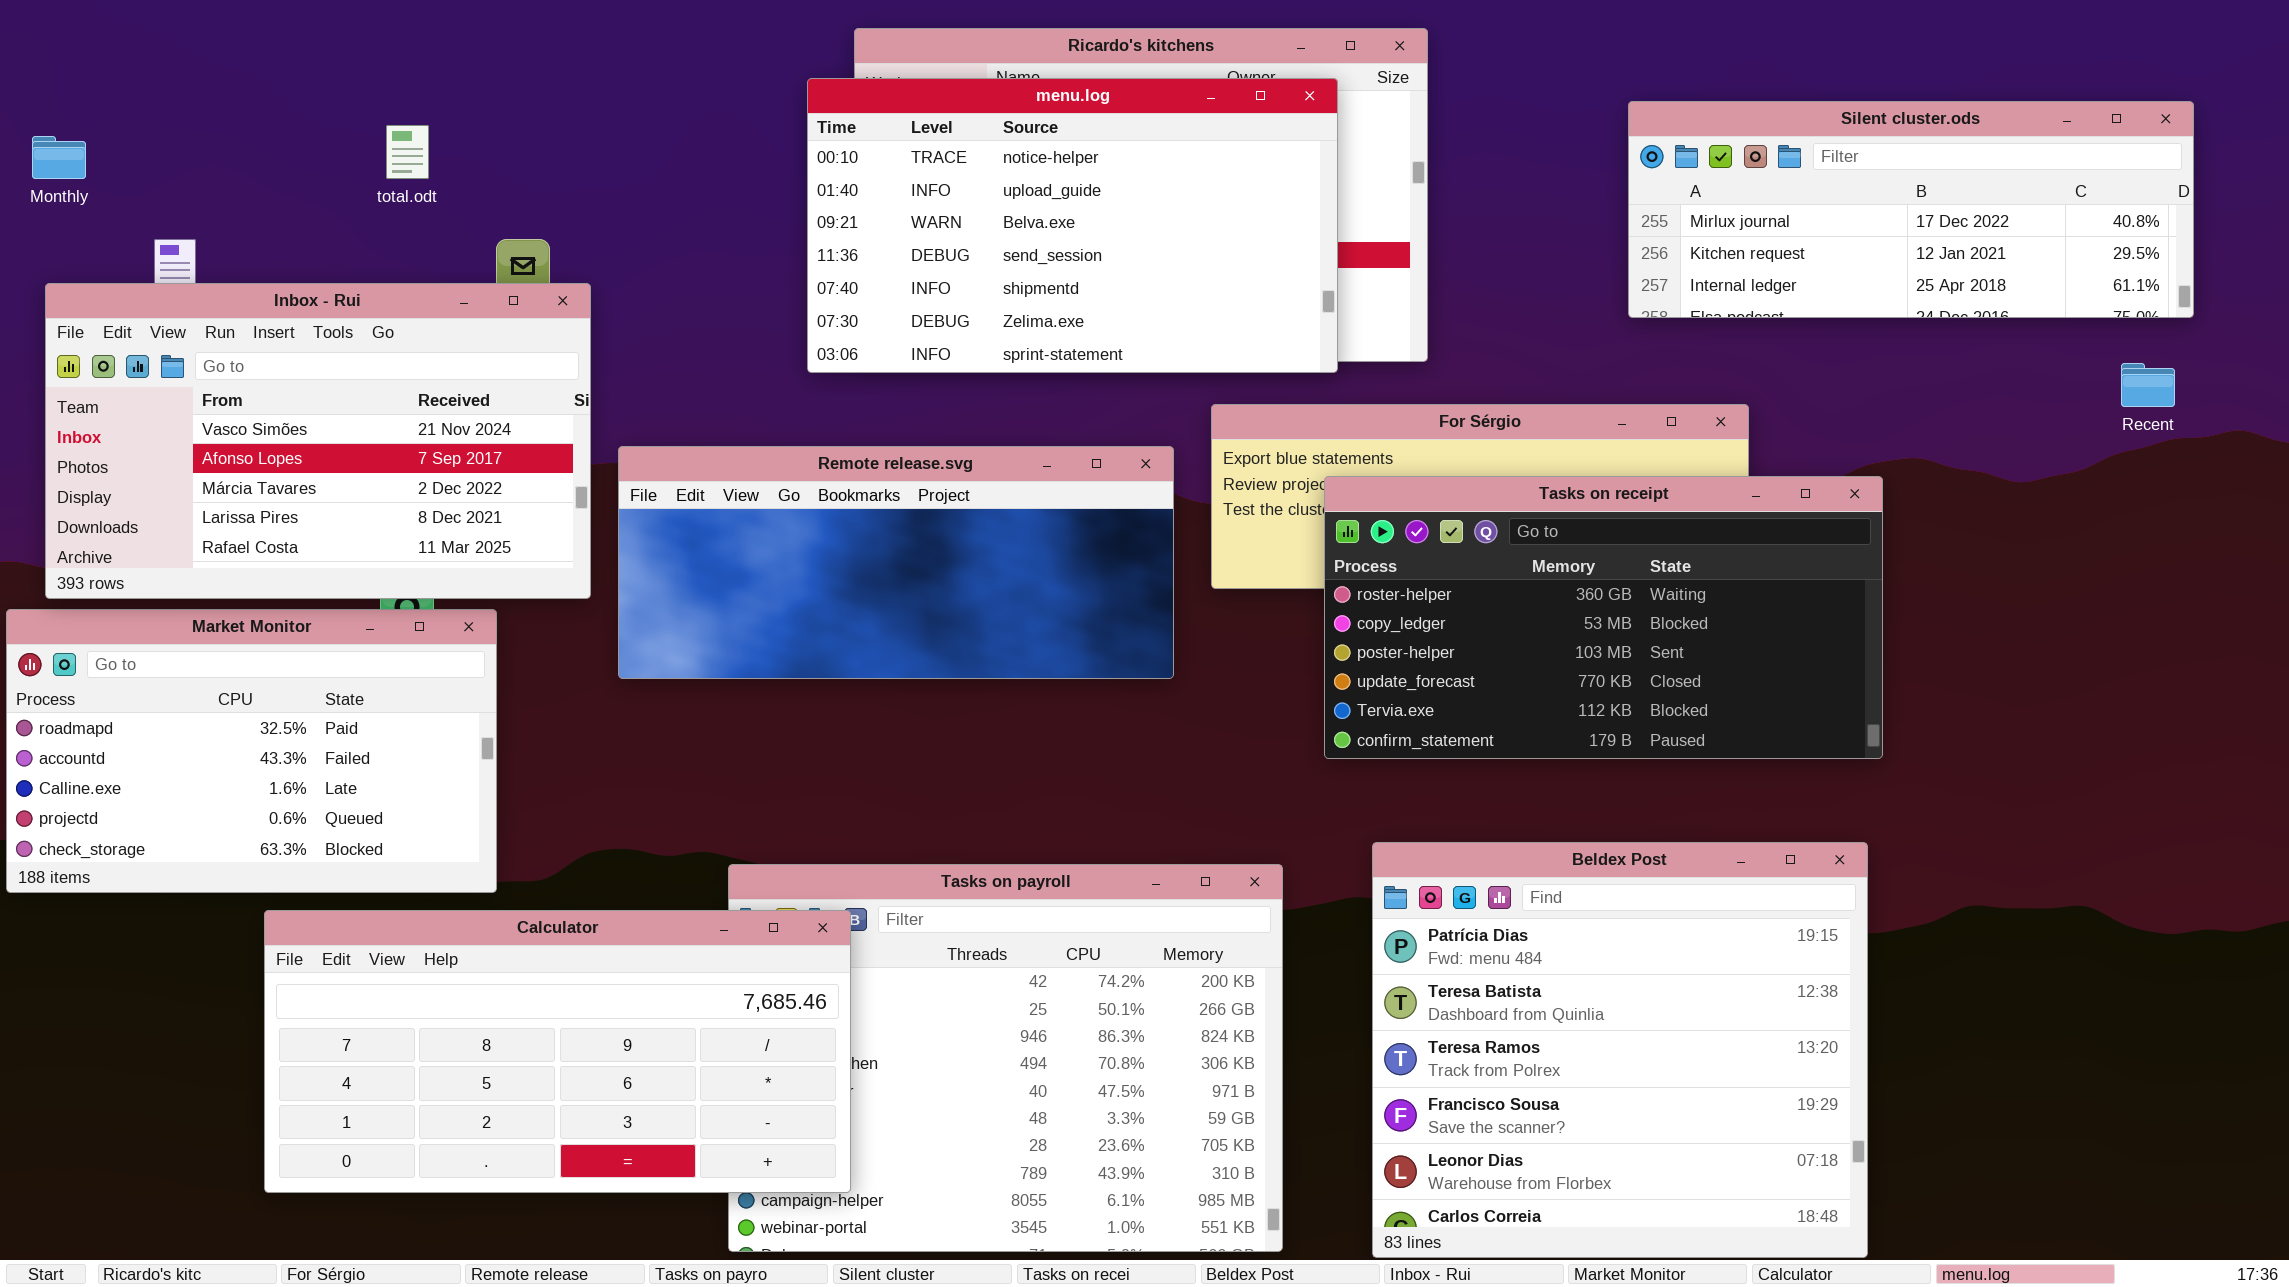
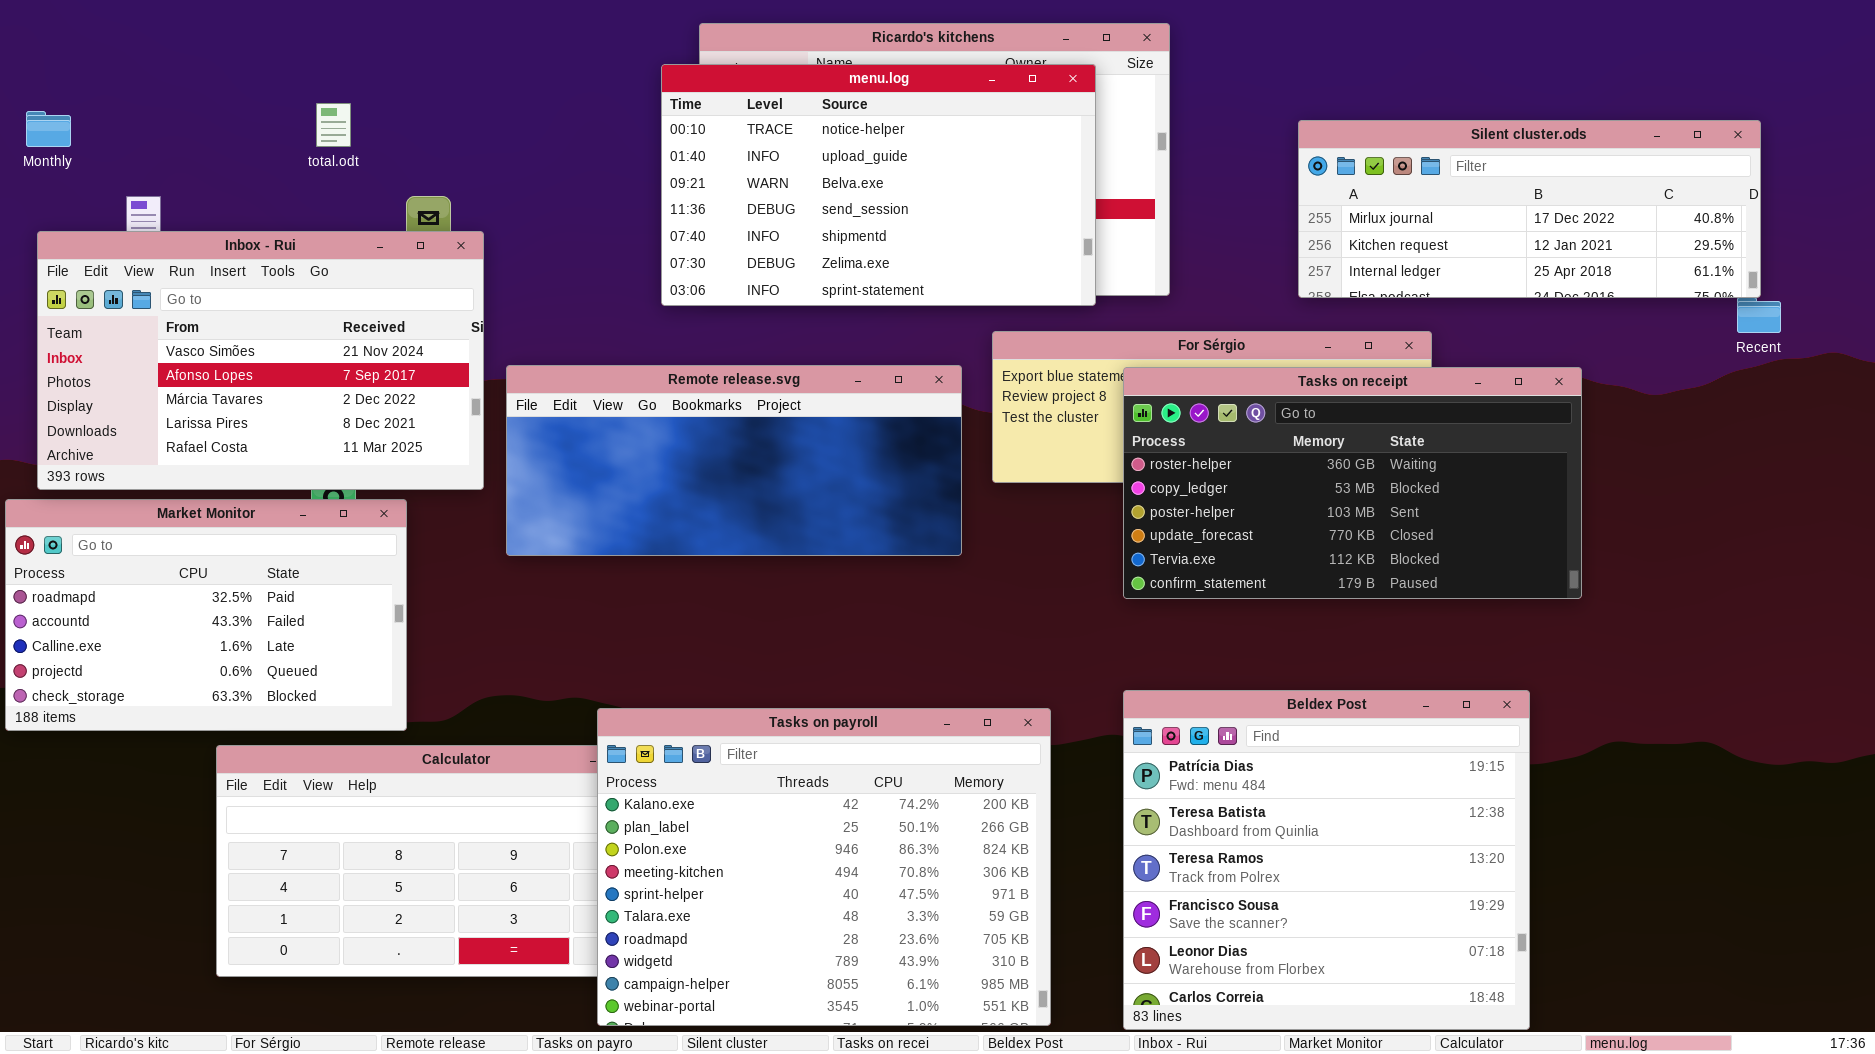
Silent cluster.ods: [1628,101,2194,318] -> [1298,120,1761,298], moved
Tasks on receipt: [1324,476,1883,759] -> [1123,367,1582,599], moved
Tasks on payroll: [728,864,1283,1252] -> [597,708,1051,1026], raised

